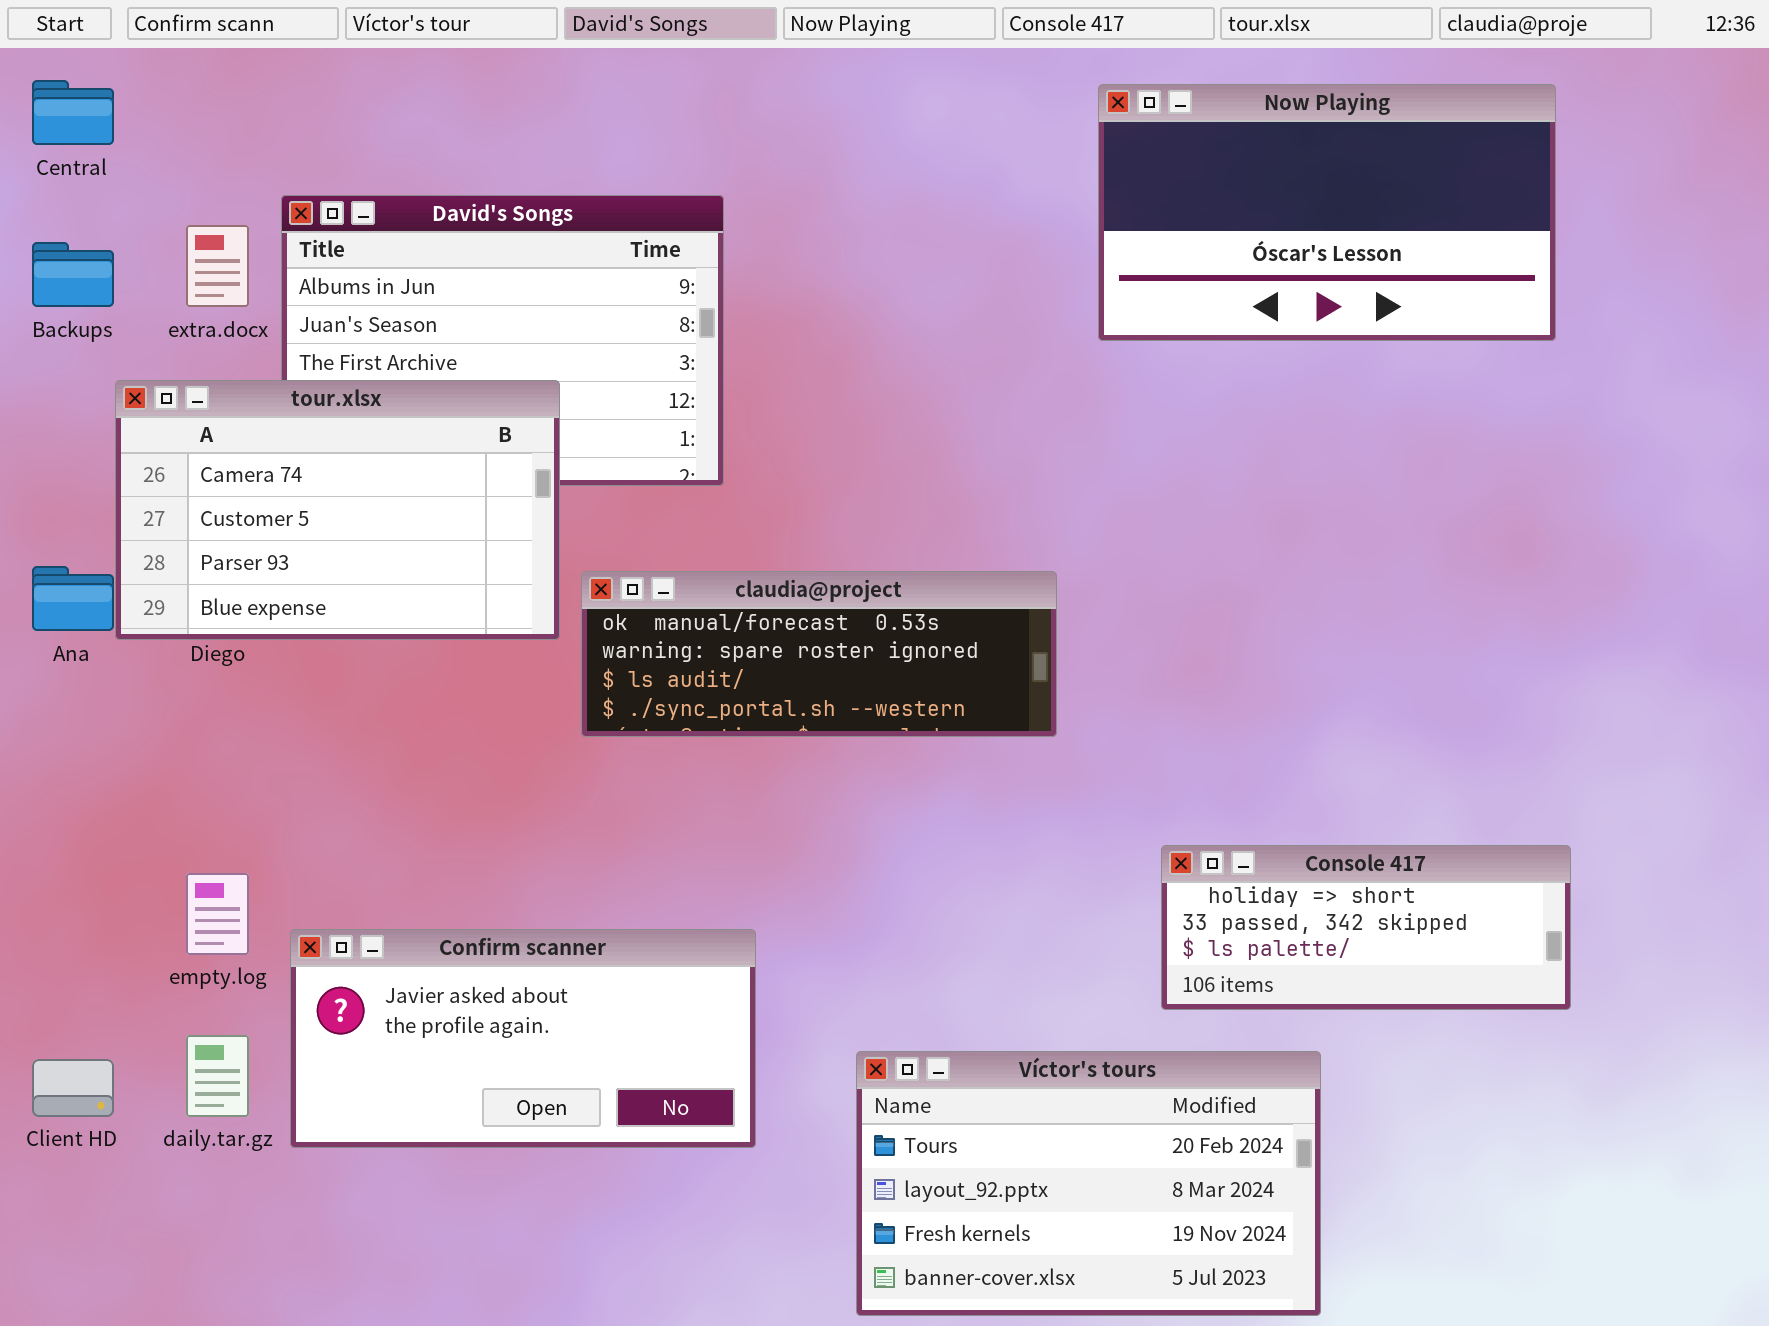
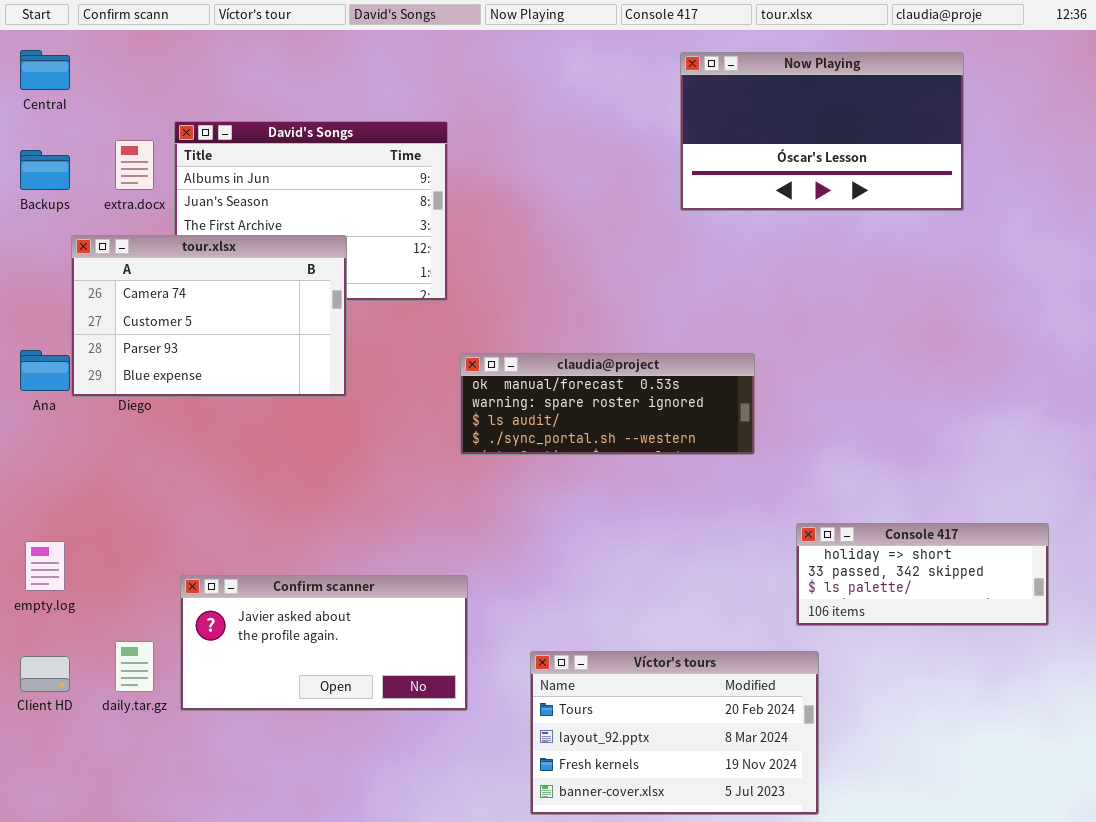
claudia@project: [581,571,1057,737] -> [460,353,755,455], moved
Console 417: [1161,845,1571,1010] -> [796,523,1049,626], moved
empty.log: [186,873,249,955] -> [25,541,65,591], moved

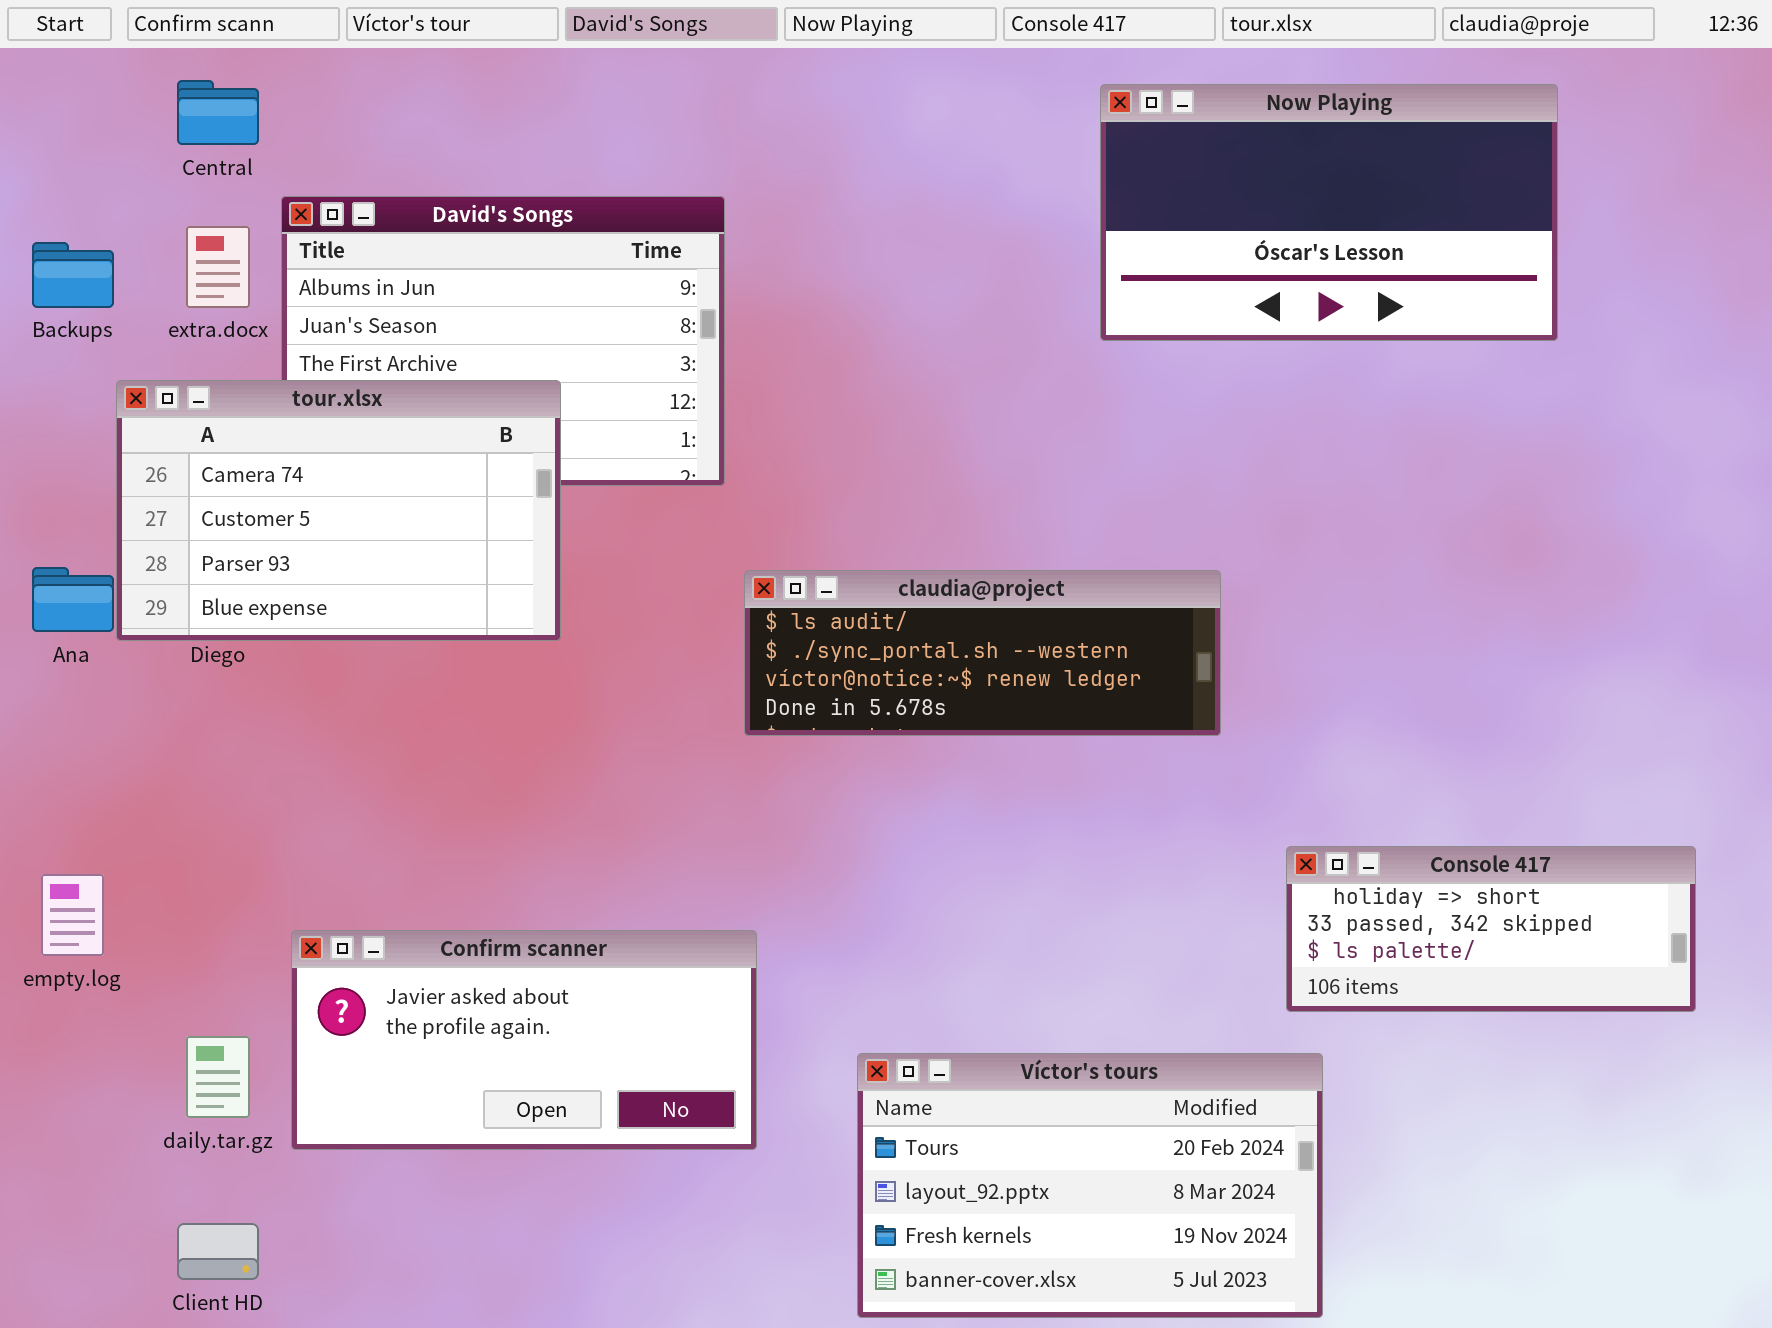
Central: [20,50,70,90] -> [177,80,259,145], moved
claudia@project: [460,353,755,455] -> [744,570,1221,736], scrolled down 2 rows
Client HD: [20,656,70,692] -> [177,1223,259,1280], moved

